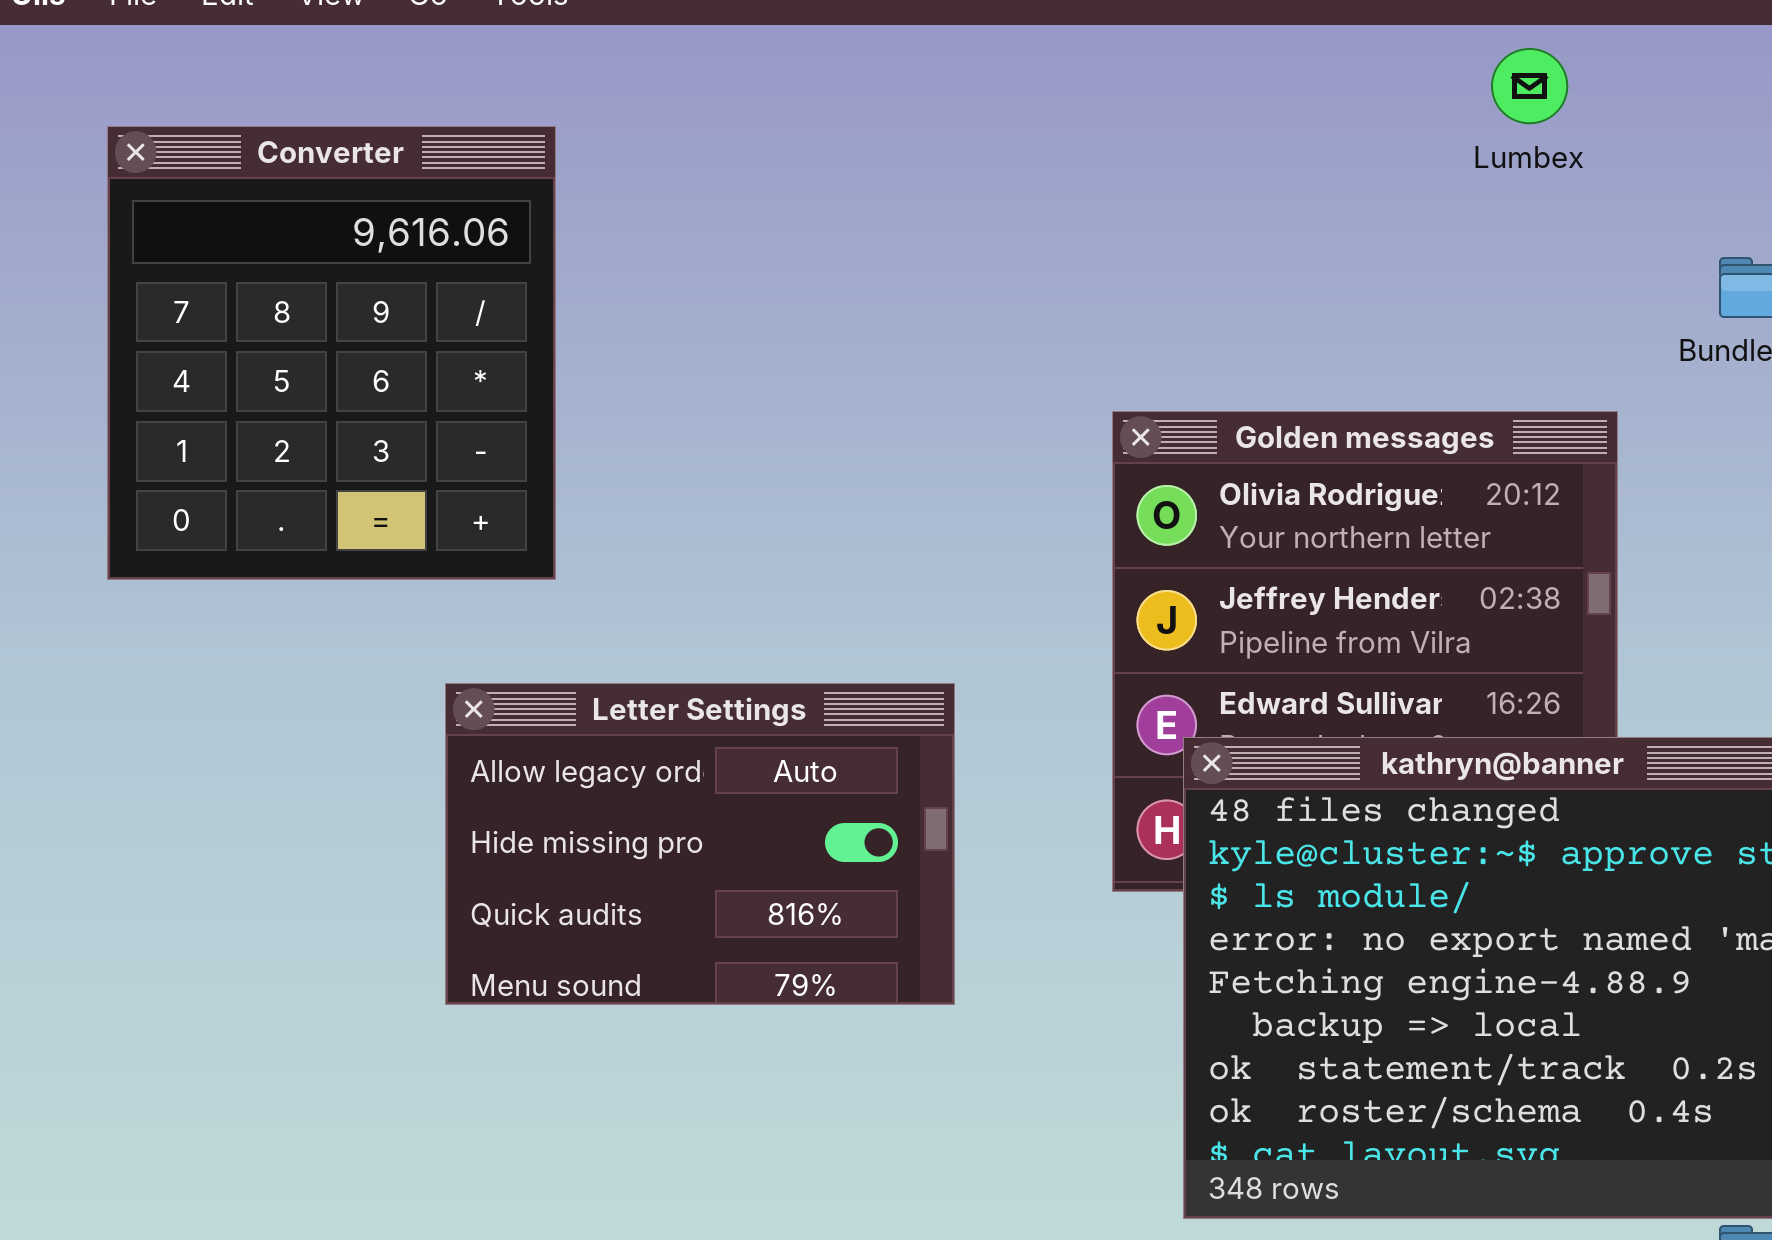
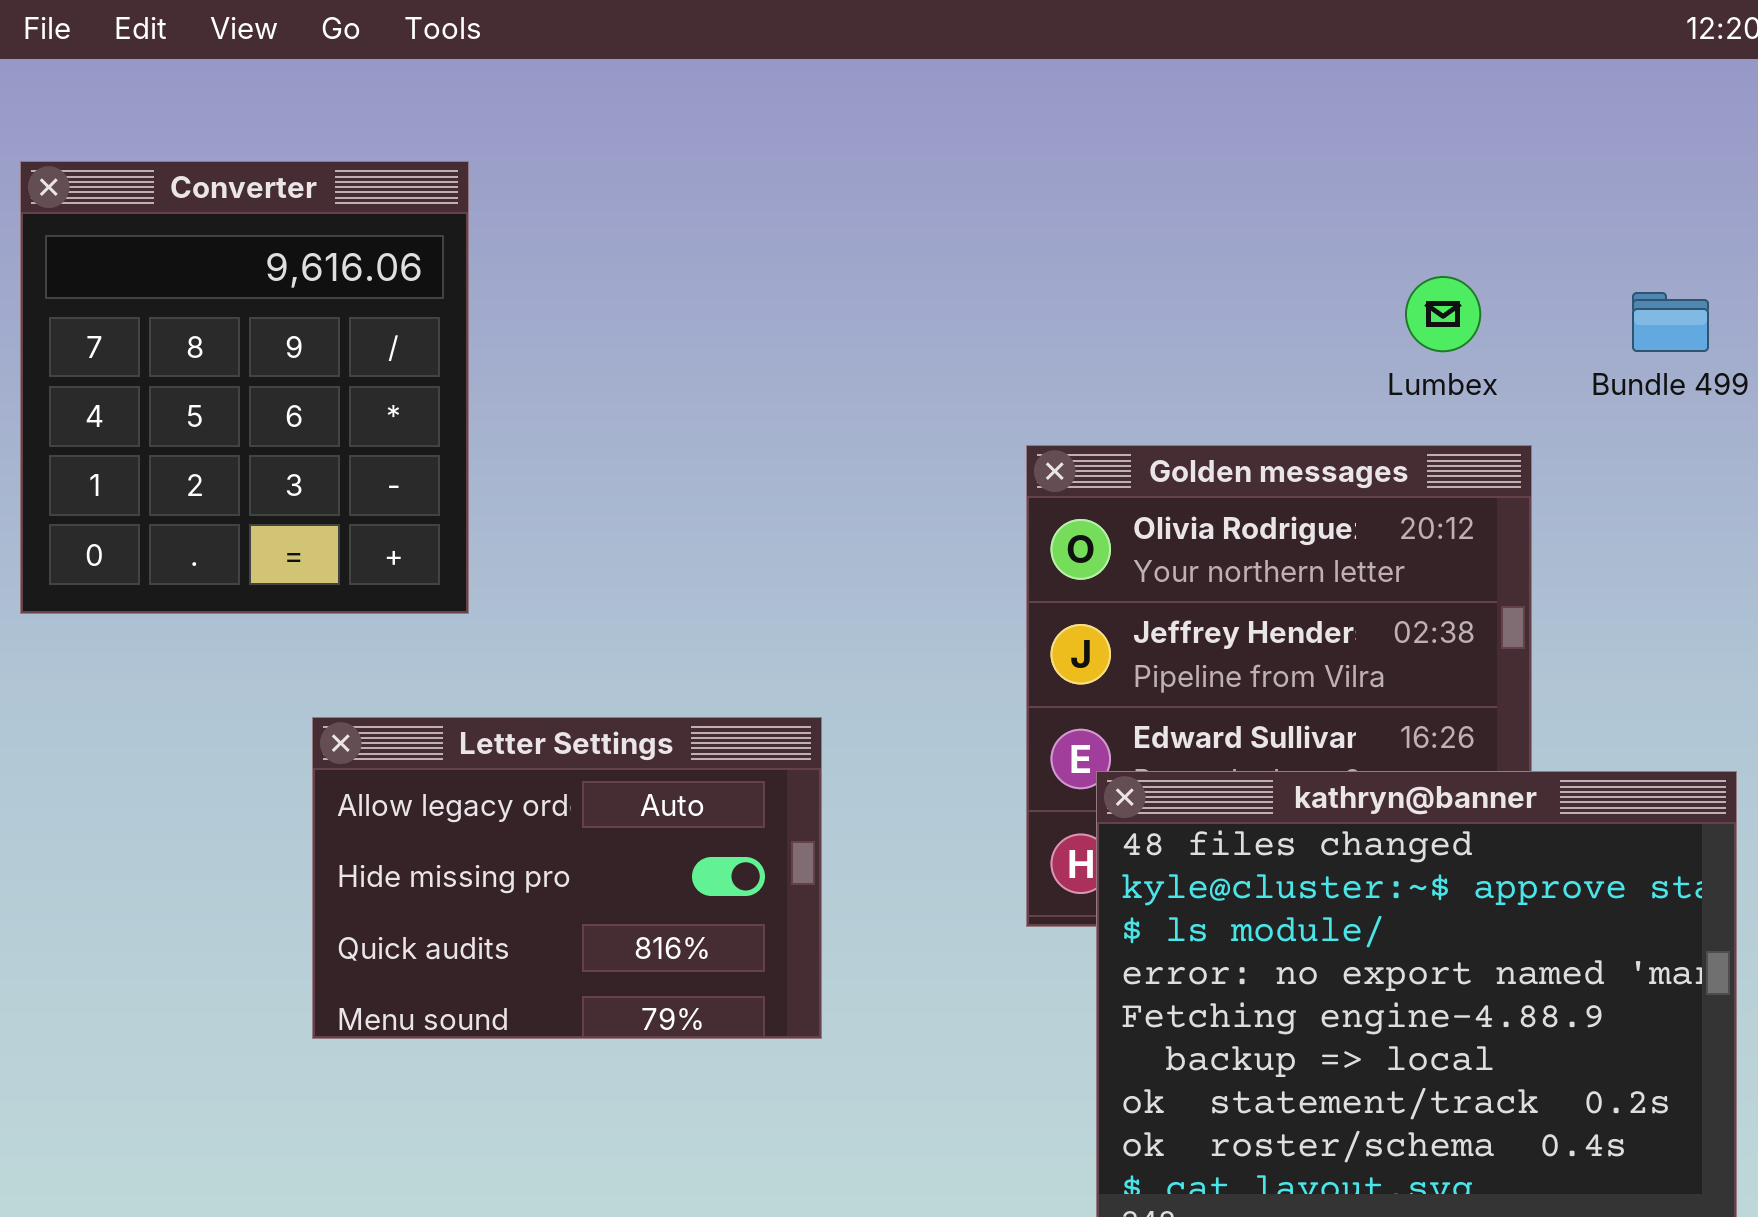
Lumbex: [1491,48,1568,124] -> [1405,276,1481,352], moved
Letter Settings: [445,683,955,1005] -> [312,717,822,1039], moved

